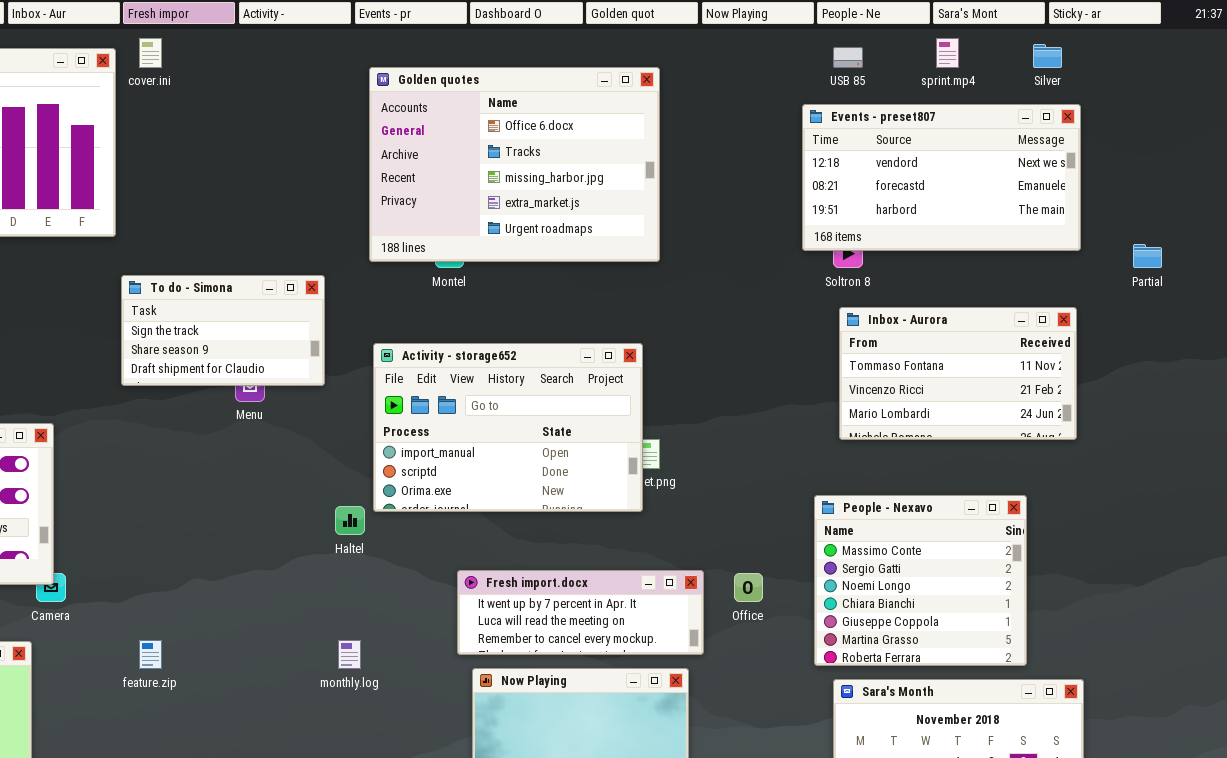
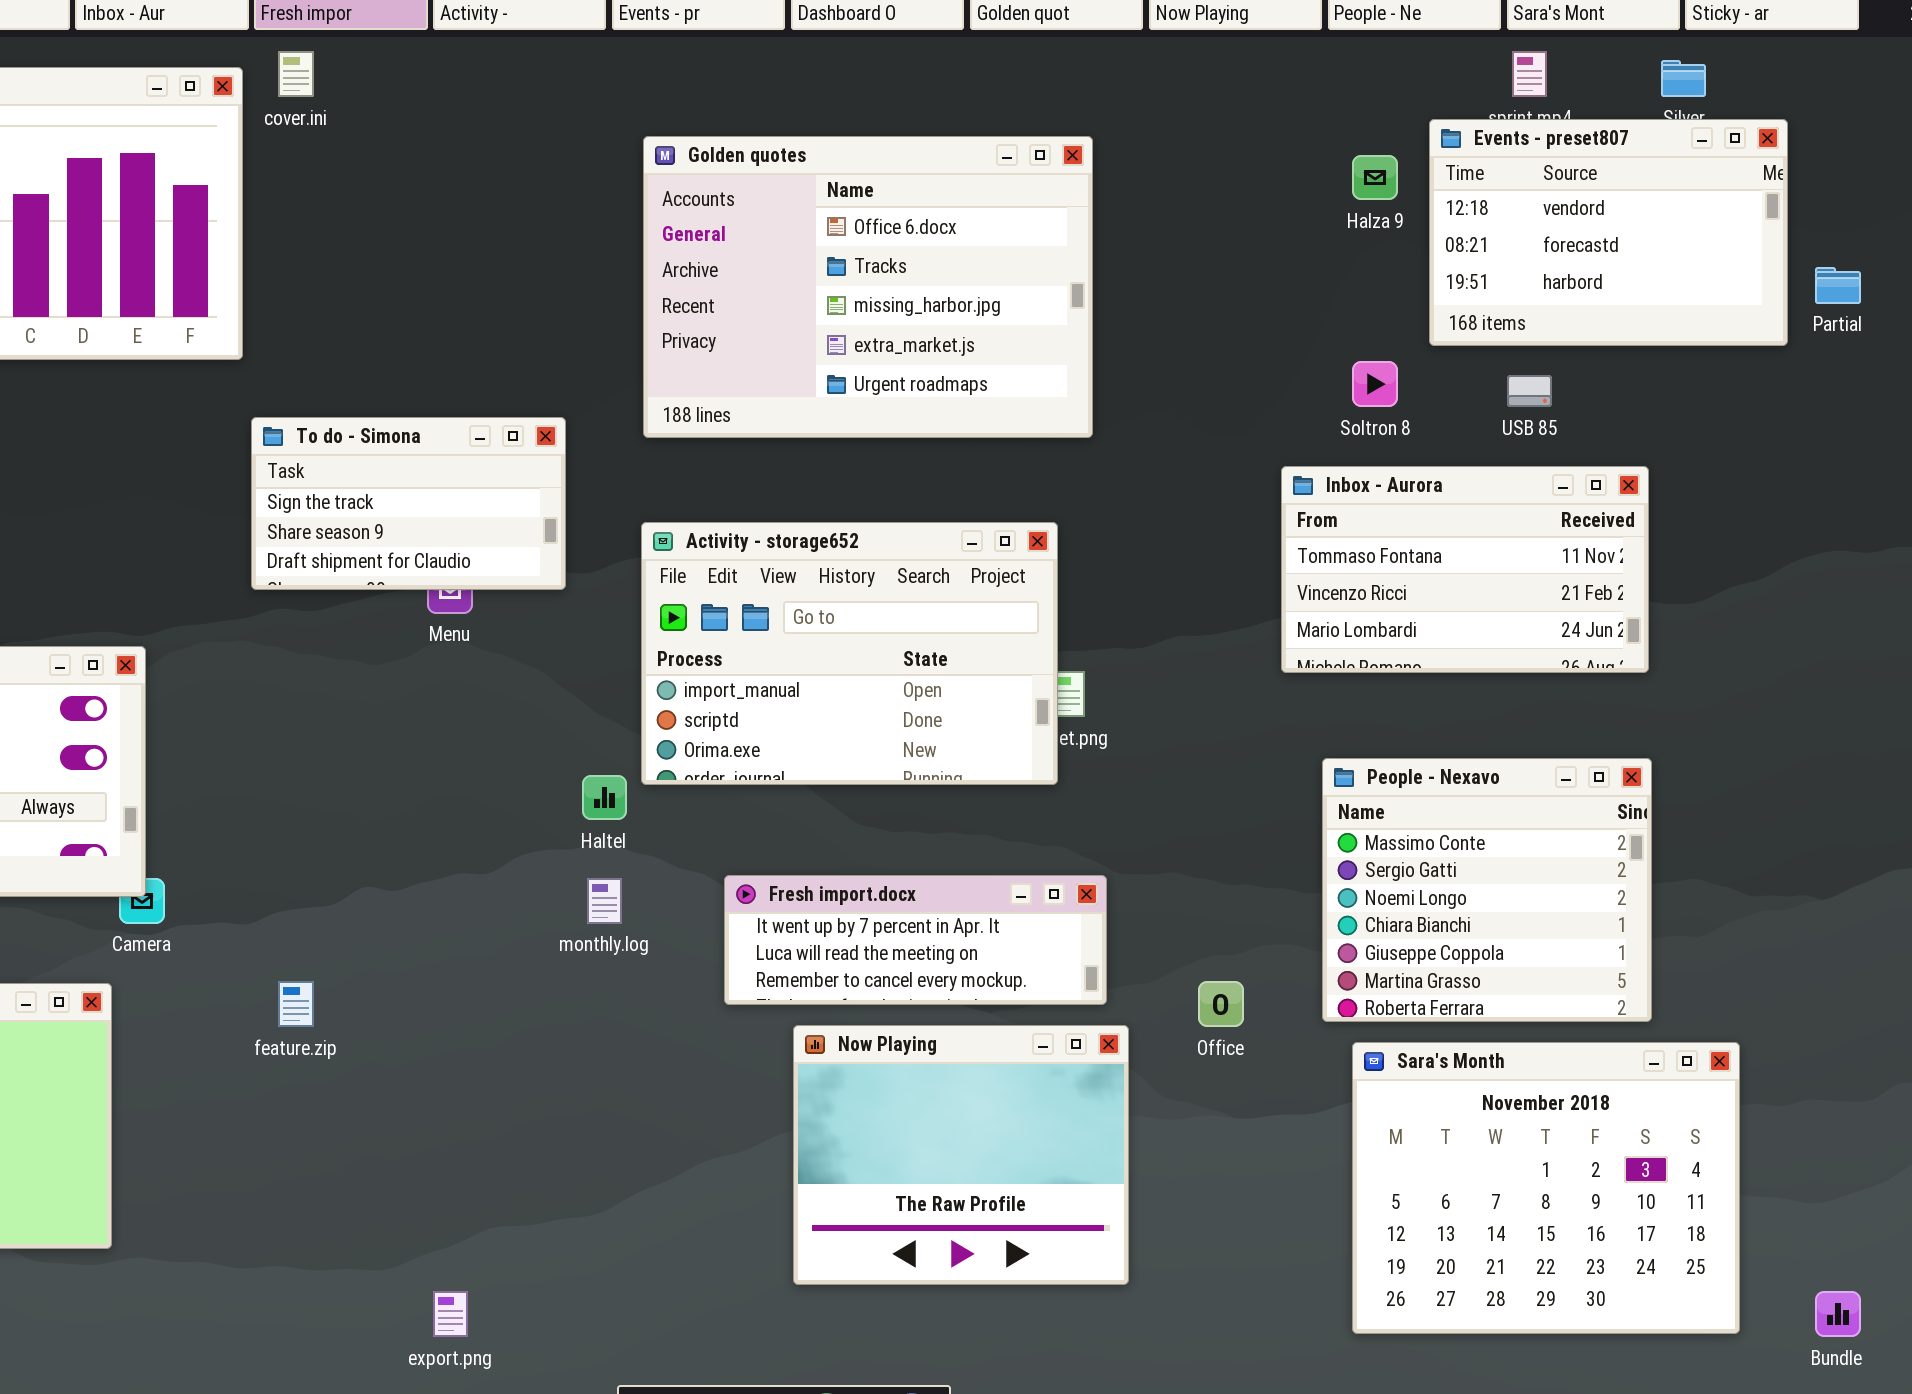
USB 85: [833,47,863,68] -> [1507,375,1552,407], moved
Golden quotes: [369,67,660,262] -> [643,136,1093,438], moved
Events - preset807: [802,104,1081,251] -> [1429,119,1788,346], moved, resized
Partial: [1133,244,1162,268] -> [1815,267,1861,304], moved
Inbox - Aurora: [839,307,1077,440] -> [1281,466,1649,673], moved
Fresh import.docx: [457,570,704,655] -> [724,875,1107,1005], moved
Office: [734,573,763,602] -> [1198,981,1244,1027], moved
monthly.log: [338,640,361,669] -> [587,878,622,924], moved

